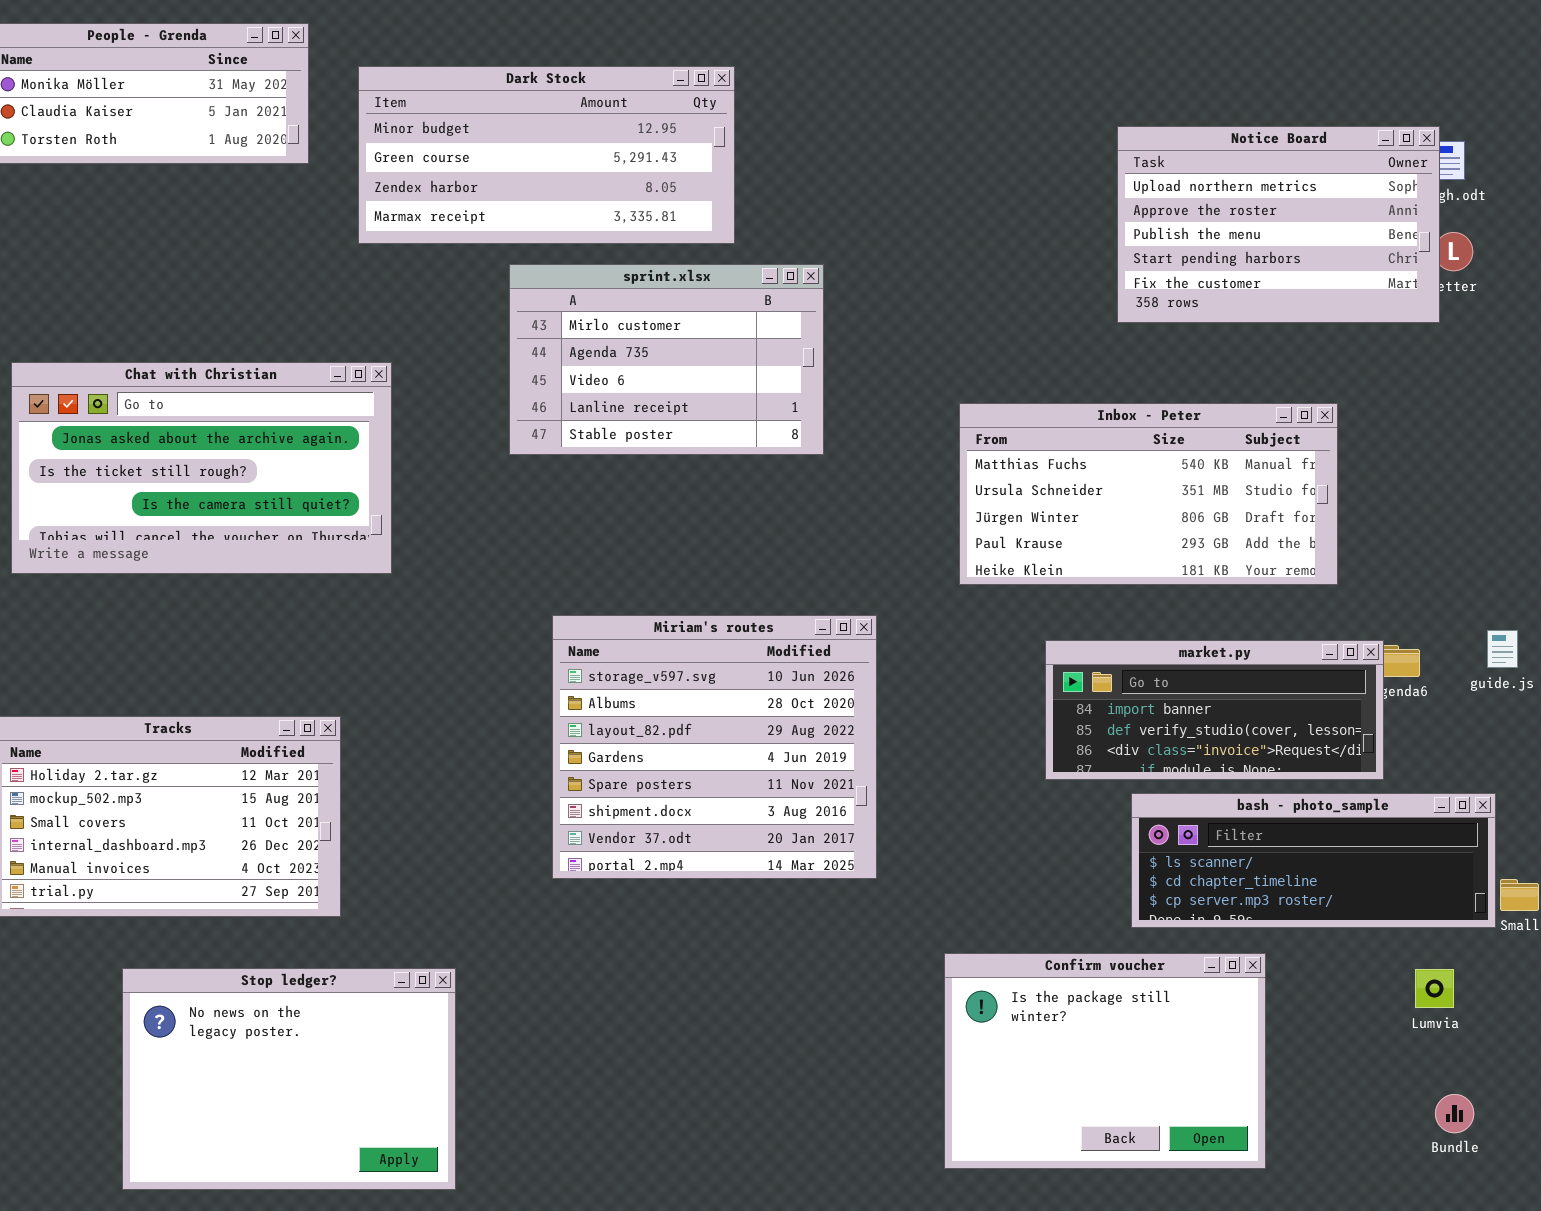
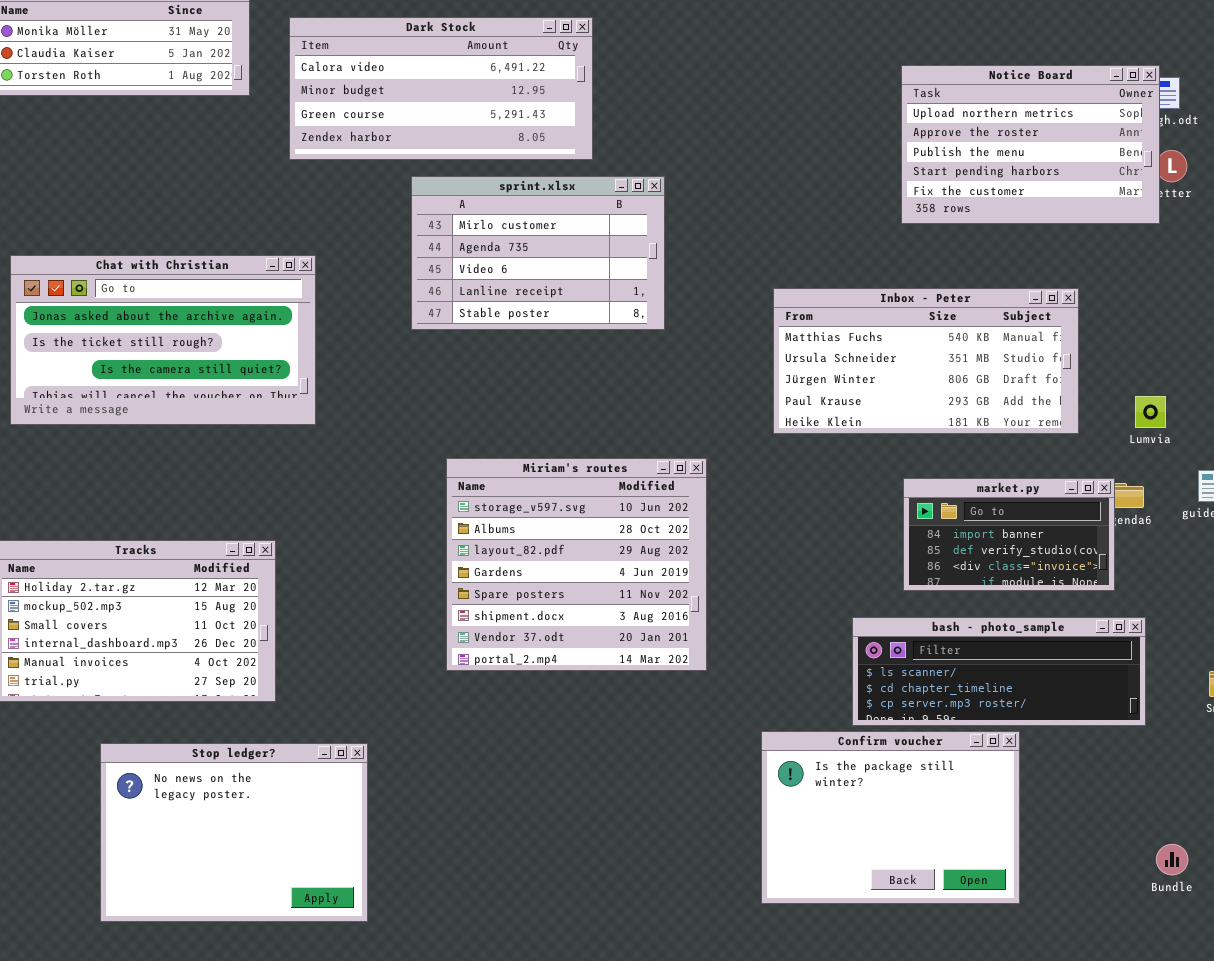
Dark Stock: [358,66,735,244] -> [289,17,593,160], scrolled up 1 row
market.py: [1045,640,1384,780] -> [903,478,1115,591], resized
bash - photo_sample: [1131,793,1496,928] -> [852,617,1146,726], moved
Lumvia: [1415,969,1454,1008] -> [1135,396,1166,428], moved

